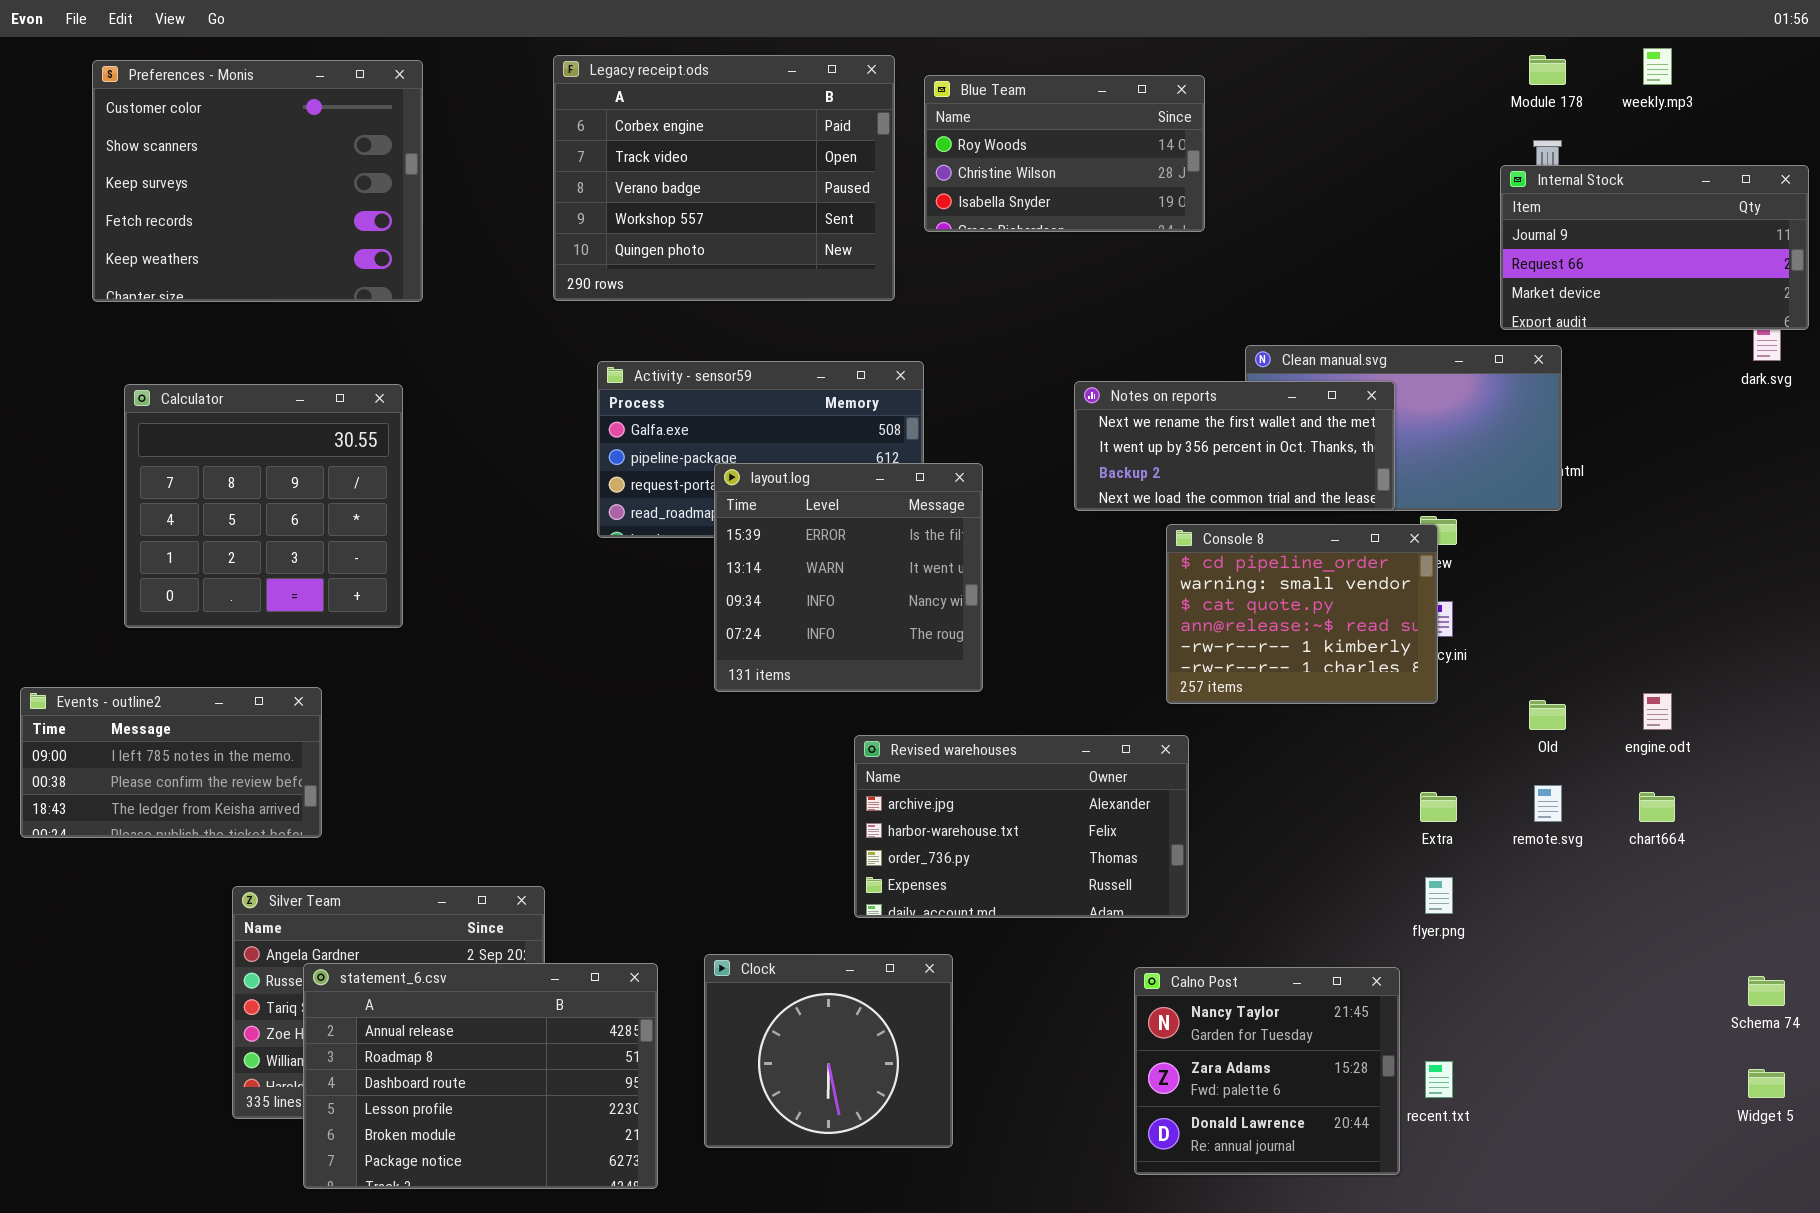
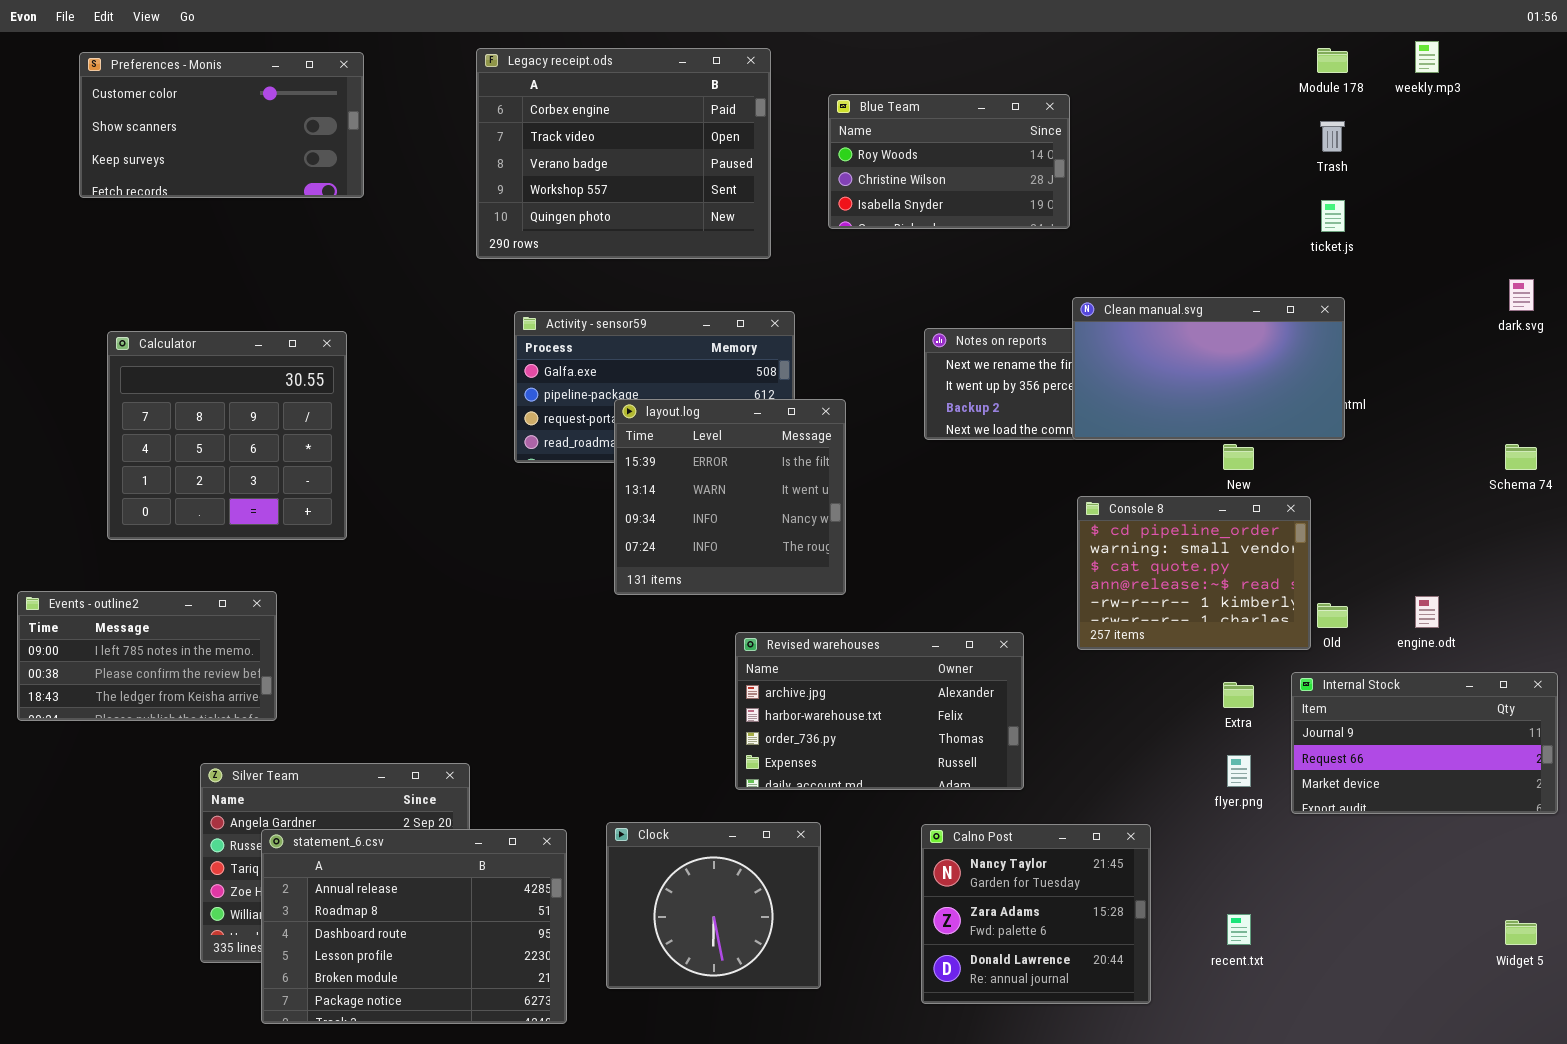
Preferences - Monis: [92,60,423,302] -> [79,52,364,198], resized
Blue Team: [924,75,1205,232] -> [828,94,1070,229], moved
Internal Stock: [1500,165,1809,330] -> [1291,672,1558,814], moved
Clean manual.svg: [1245,345,1562,511] -> [1072,297,1345,440], raised
Console 8: [1166,524,1438,704] -> [1077,496,1311,650], moved
Calno Post: [1134,967,1400,1175] -> [921,824,1151,1004], moved
Schema 74: [1748,976,1785,1006] -> [1505,444,1537,470], moved

